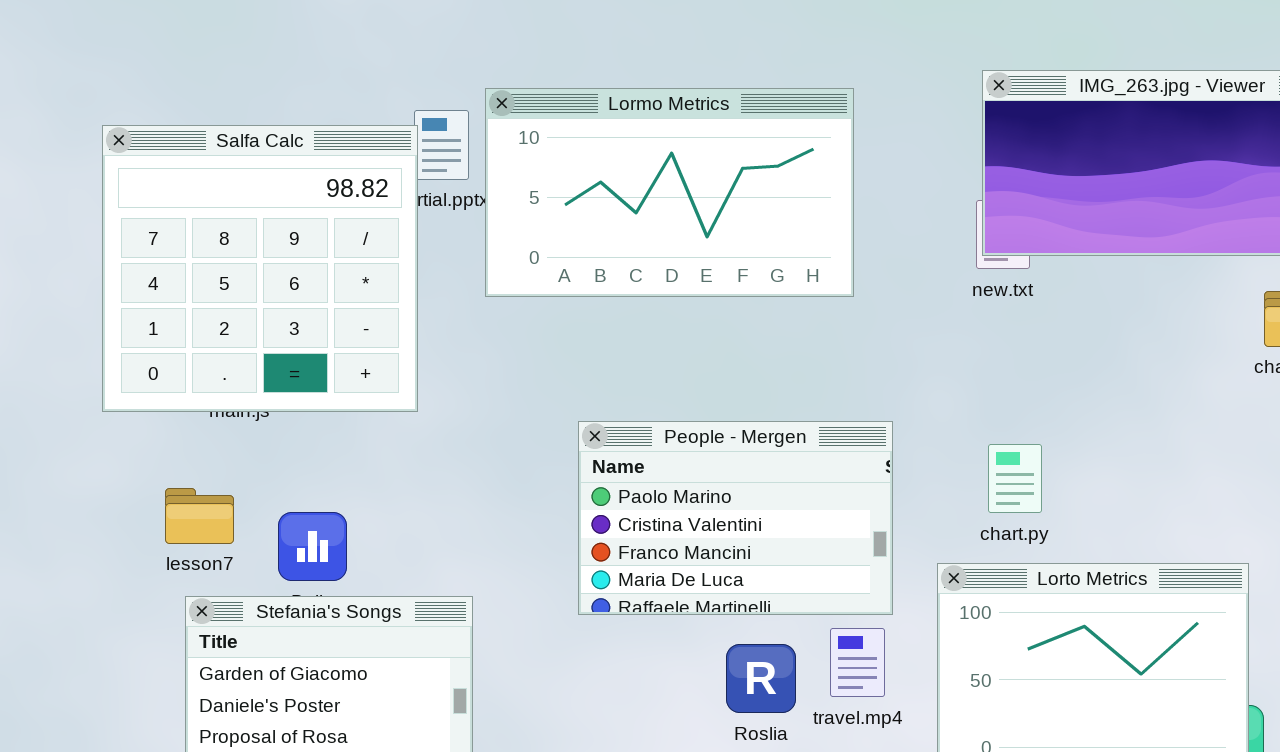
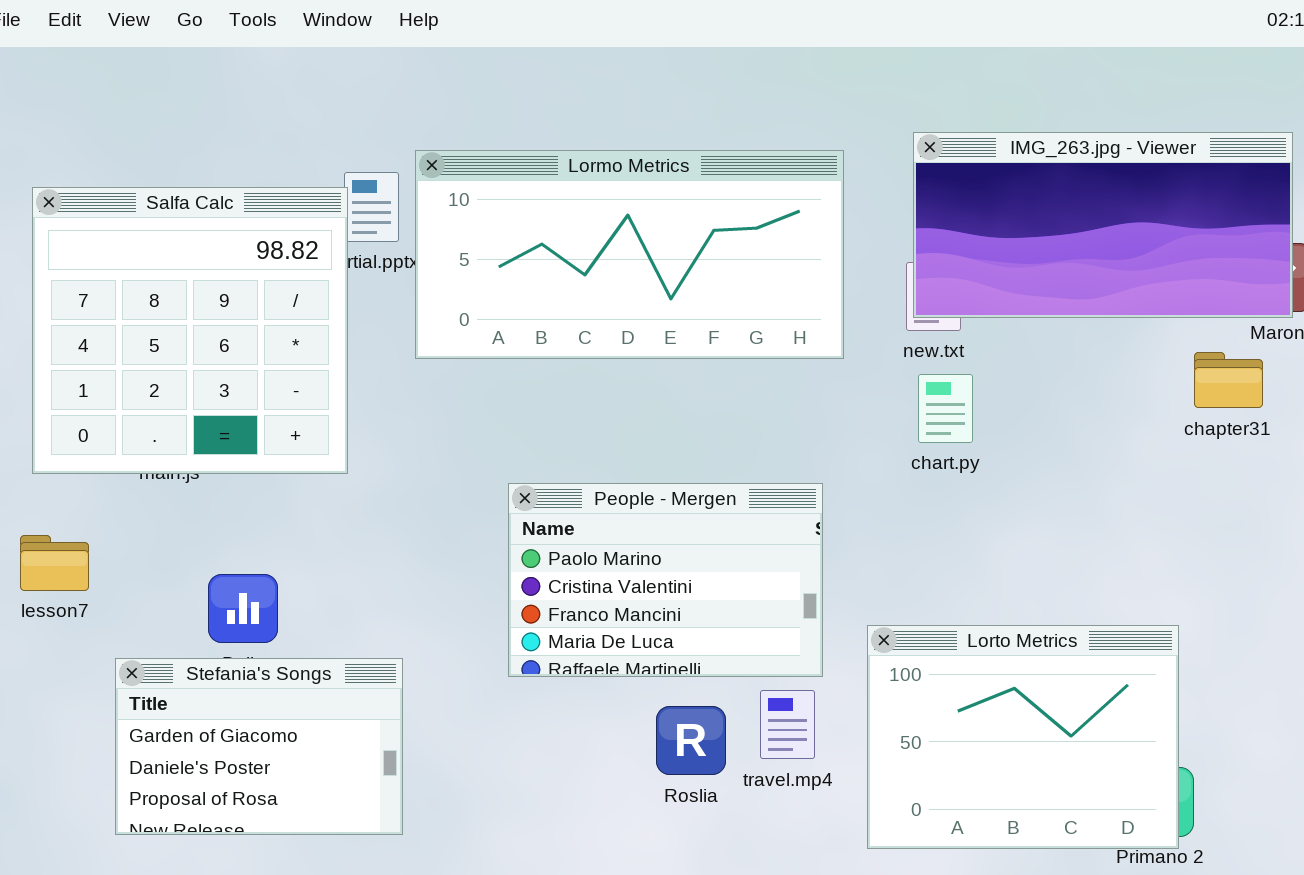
Lormo Metrics: [485,88,854,297] -> [415,150,844,359], resized
chart.py: [988,444,1042,513] -> [918,374,973,443], moved
lesson7: [165,488,234,544] -> [20,535,89,591], moved

